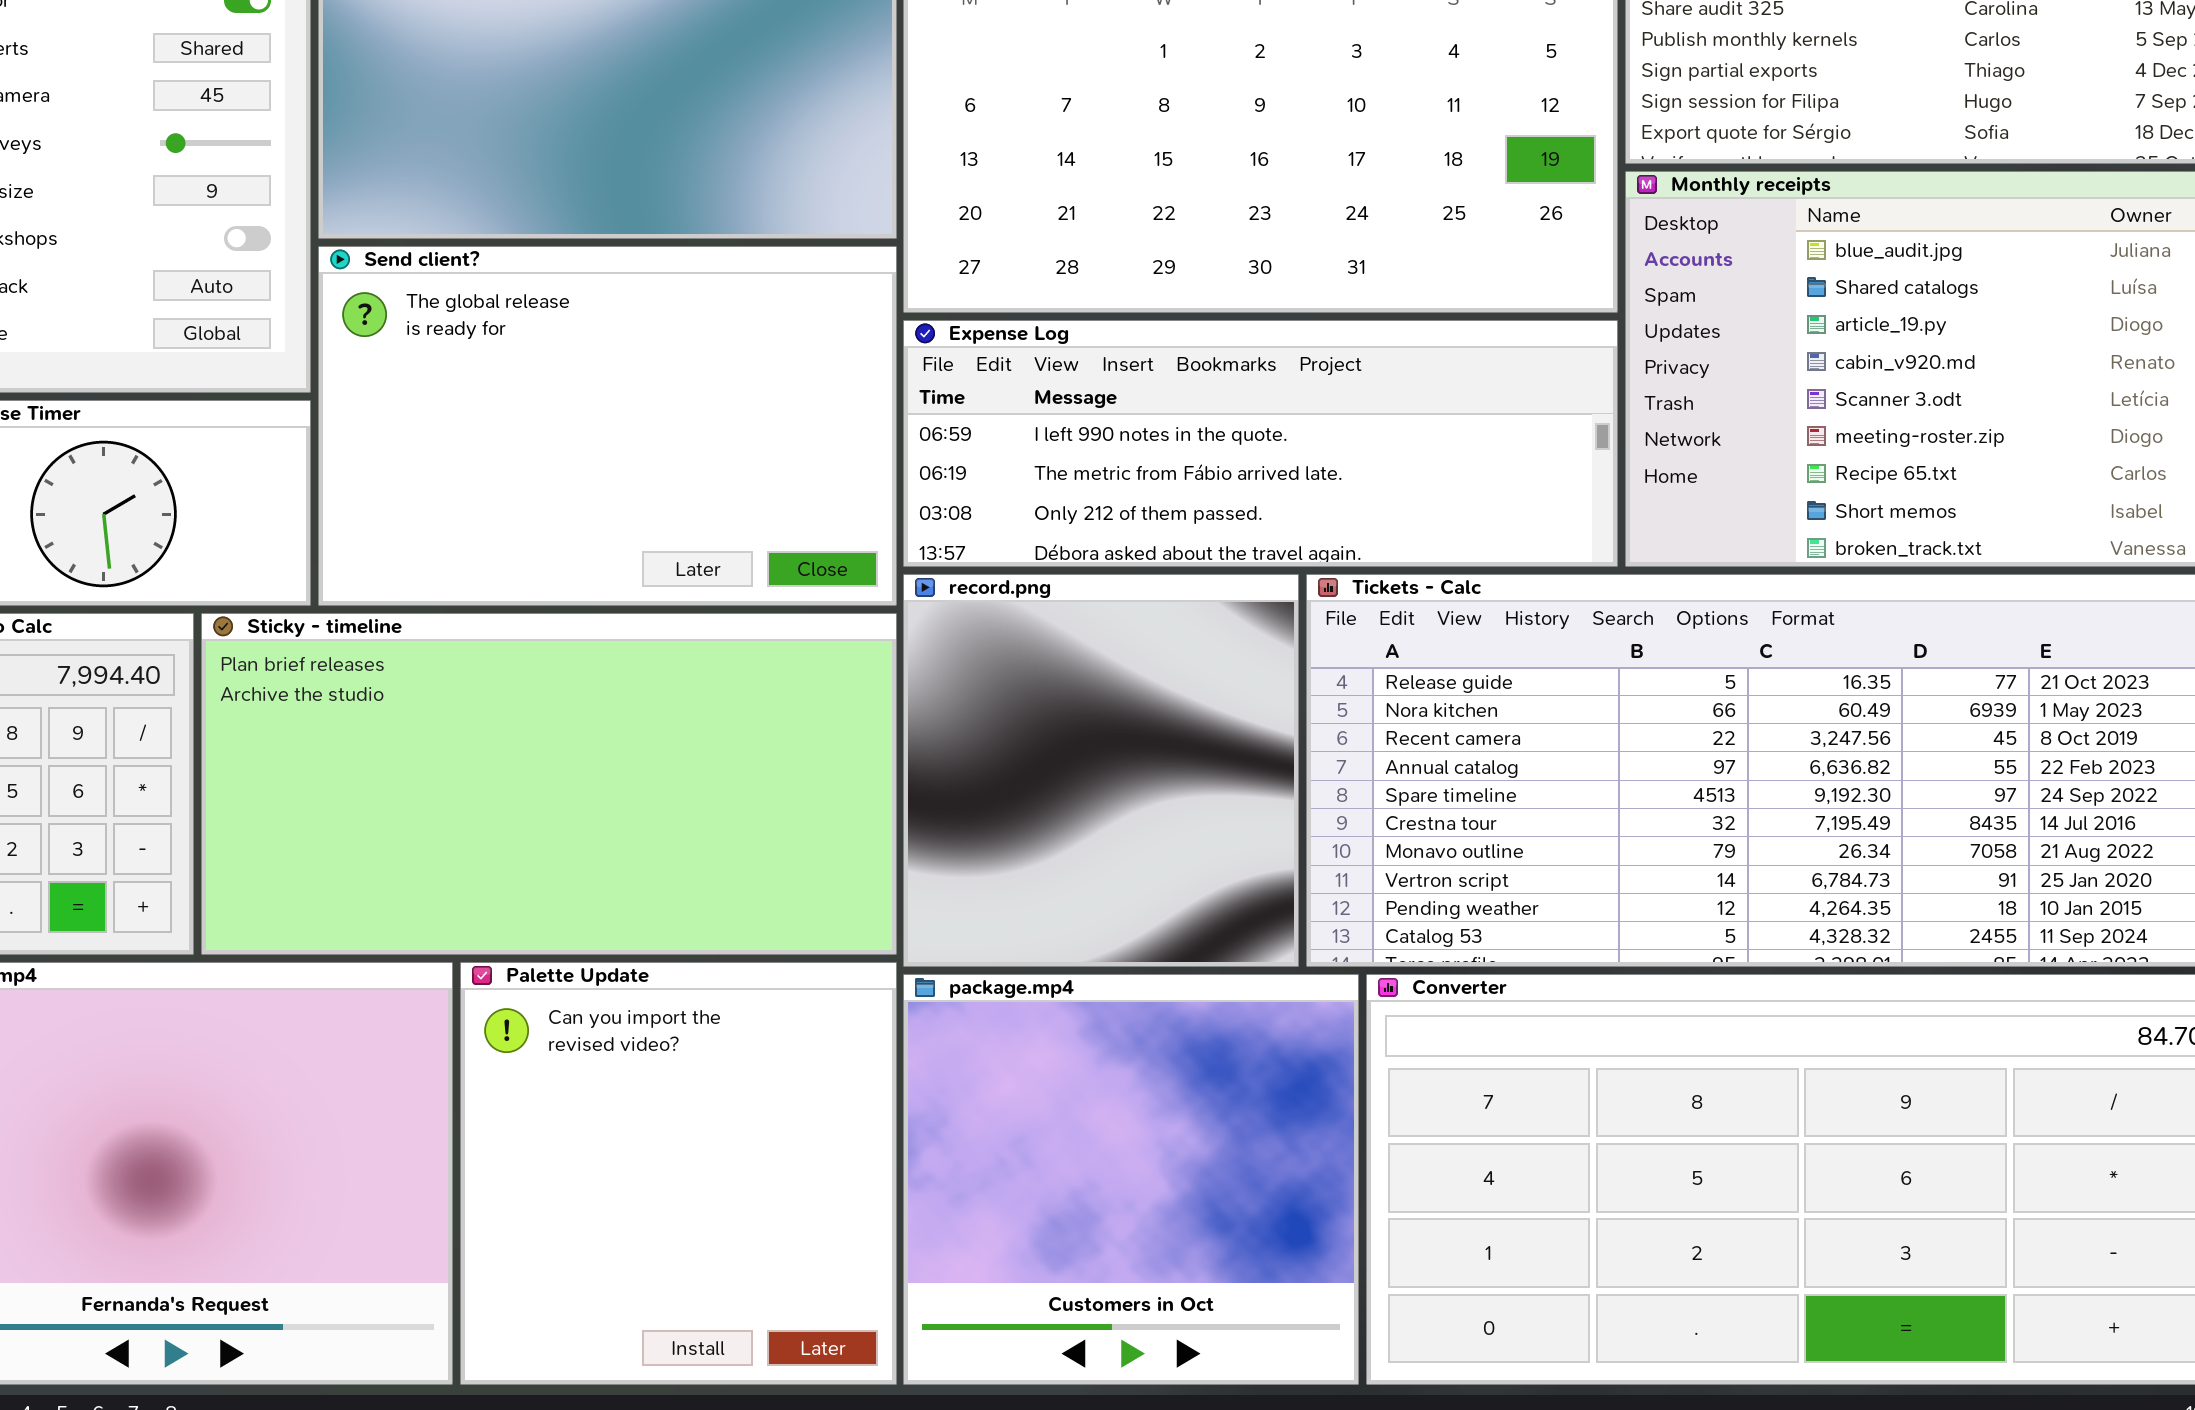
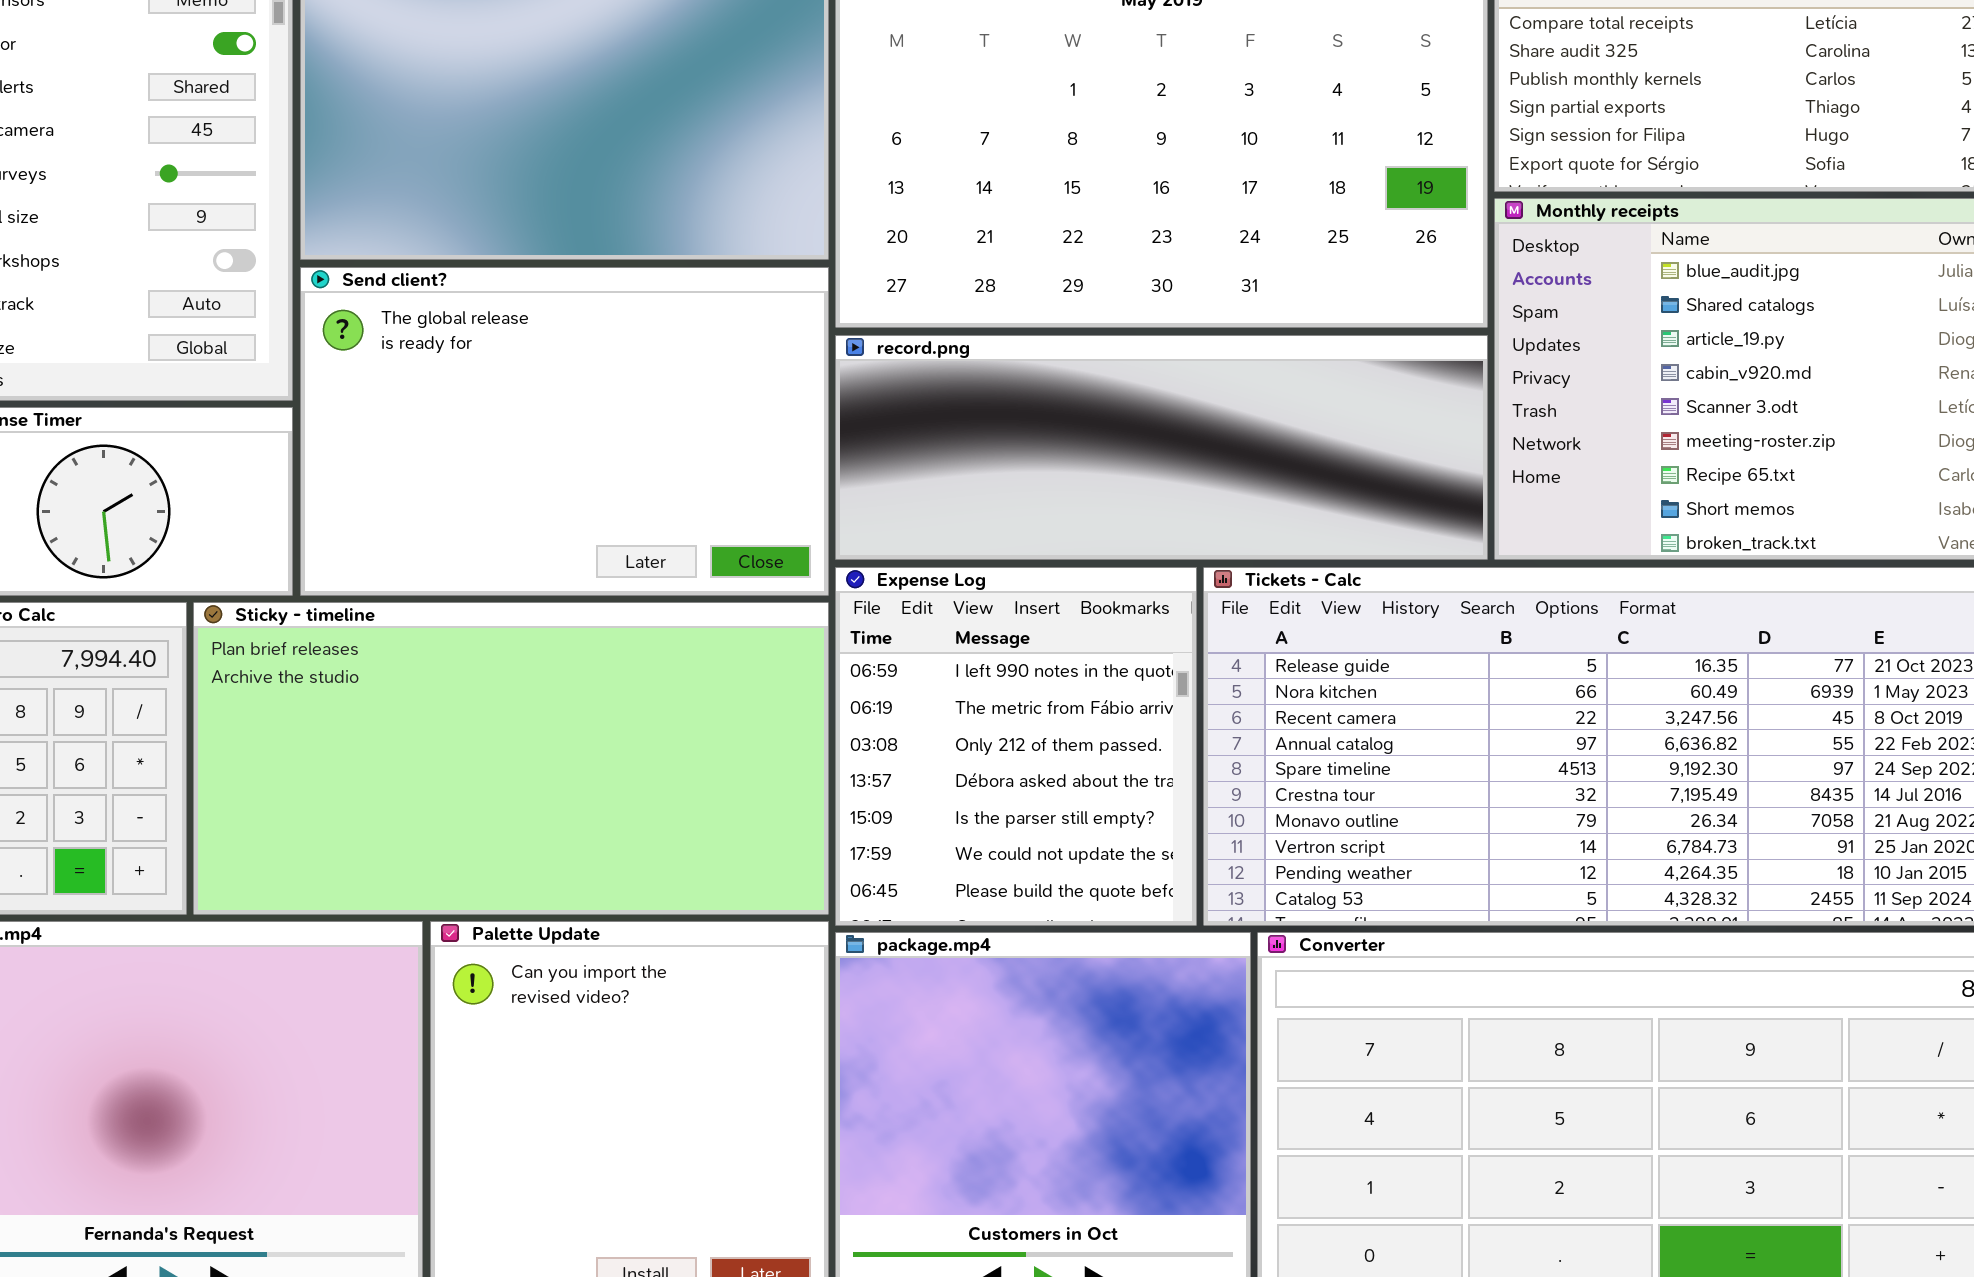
Expense Log: [903,320,1618,567] -> [835,567,1197,926], moved, resized
record.png: [903,574,1299,967] -> [835,335,1488,560], moved, resized

